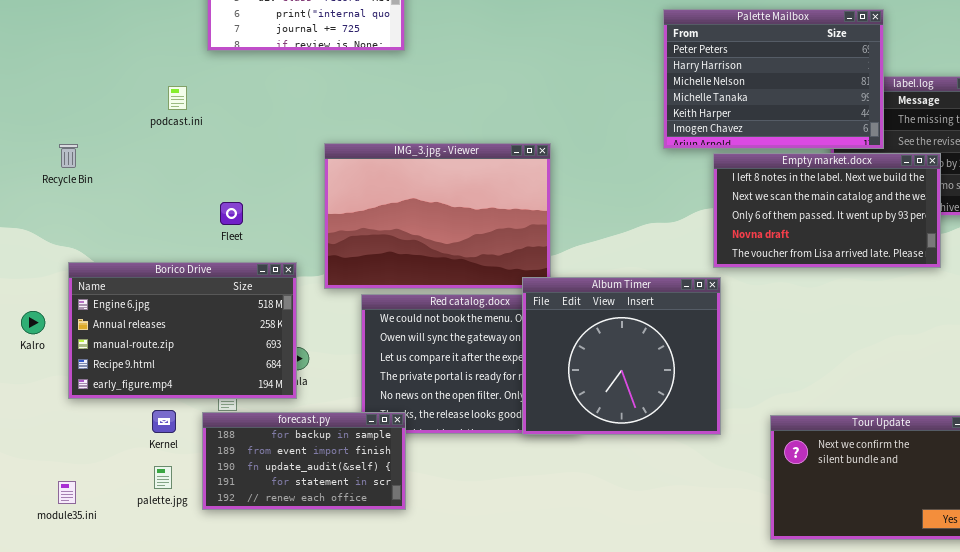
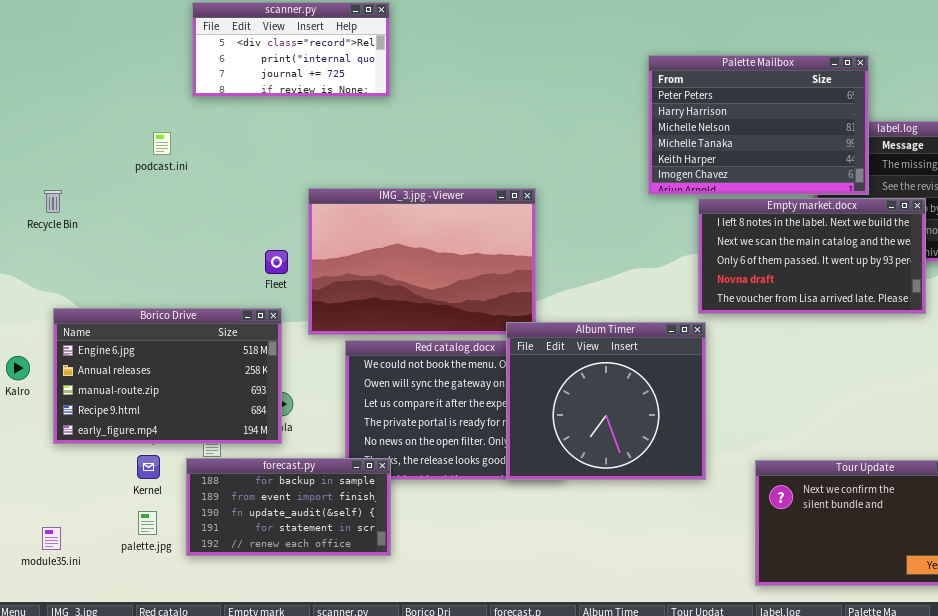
Fleet: [220,202,243,225] -> [265,250,288,274], moved

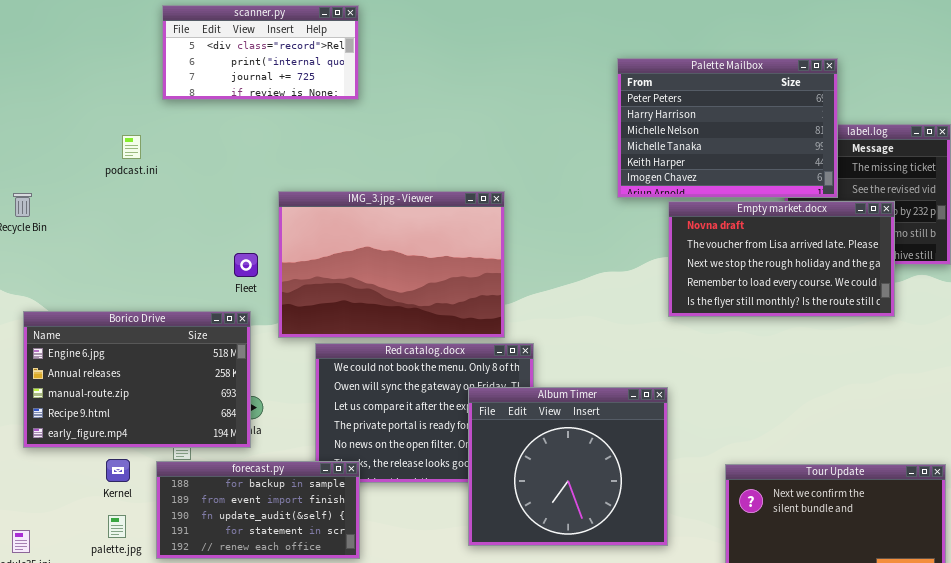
Empty market.docx: [698,198,926,314] -> [668,201,895,317], scrolled down 3 rows
Album Timer: [506,322,706,480] -> [468,387,668,546], moved

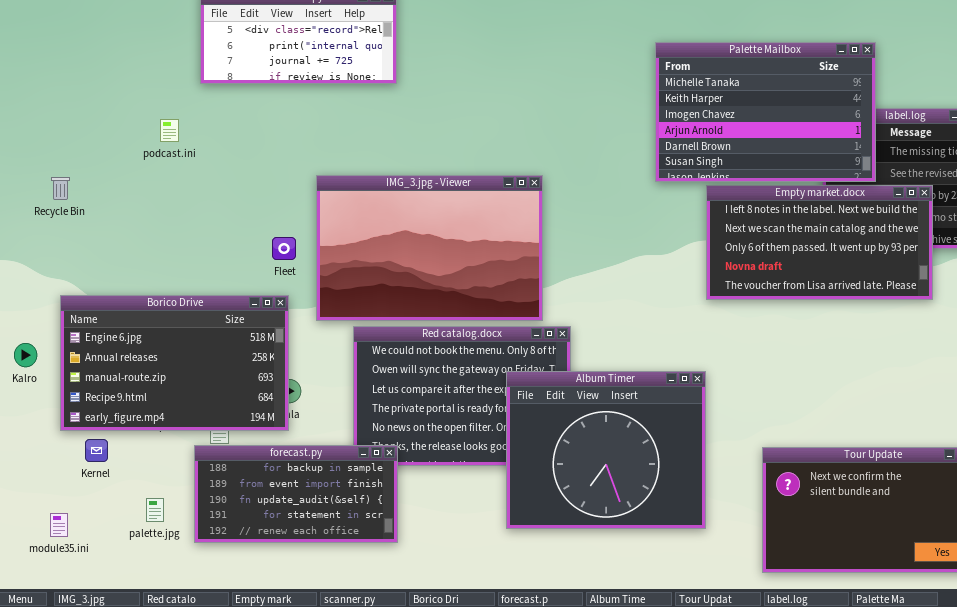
Palette Mailbox: [617,58,838,198] -> [655,42,876,182], scrolled down 3 rows
Empty market.docx: [668,201,895,317] -> [706,185,933,300], scrolled up 3 rows
Kernel: [106,459,130,482] -> [85,439,108,462], moved

